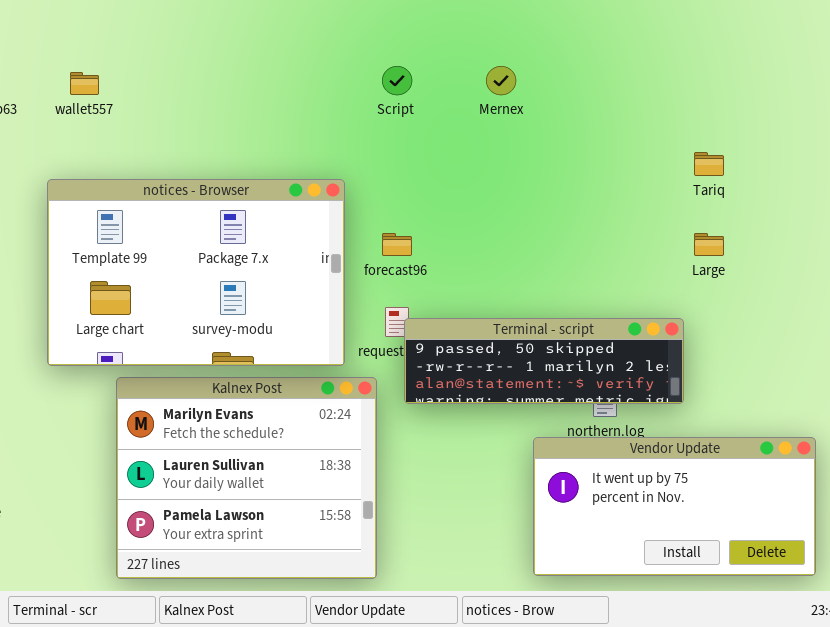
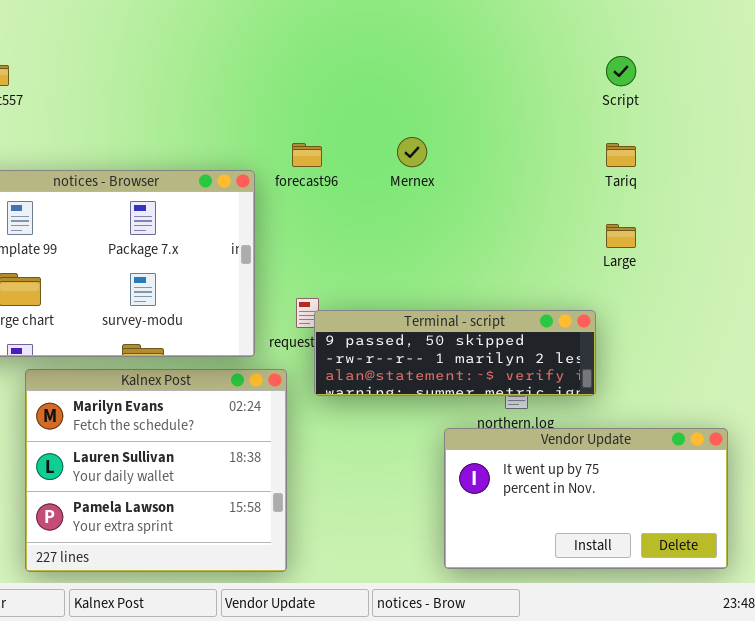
Script: [382,66,412,95] -> [606,56,636,86], moved
Mernex: [486,66,516,95] -> [397,137,427,167], moved
forecast96: [382,233,412,256] -> [292,143,322,167], moved

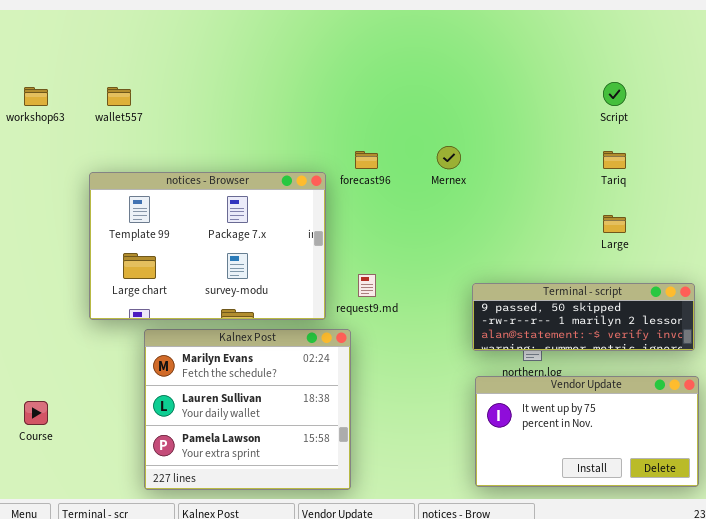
Terminal - script: [314,310,596,396] -> [472,283,695,351], moved

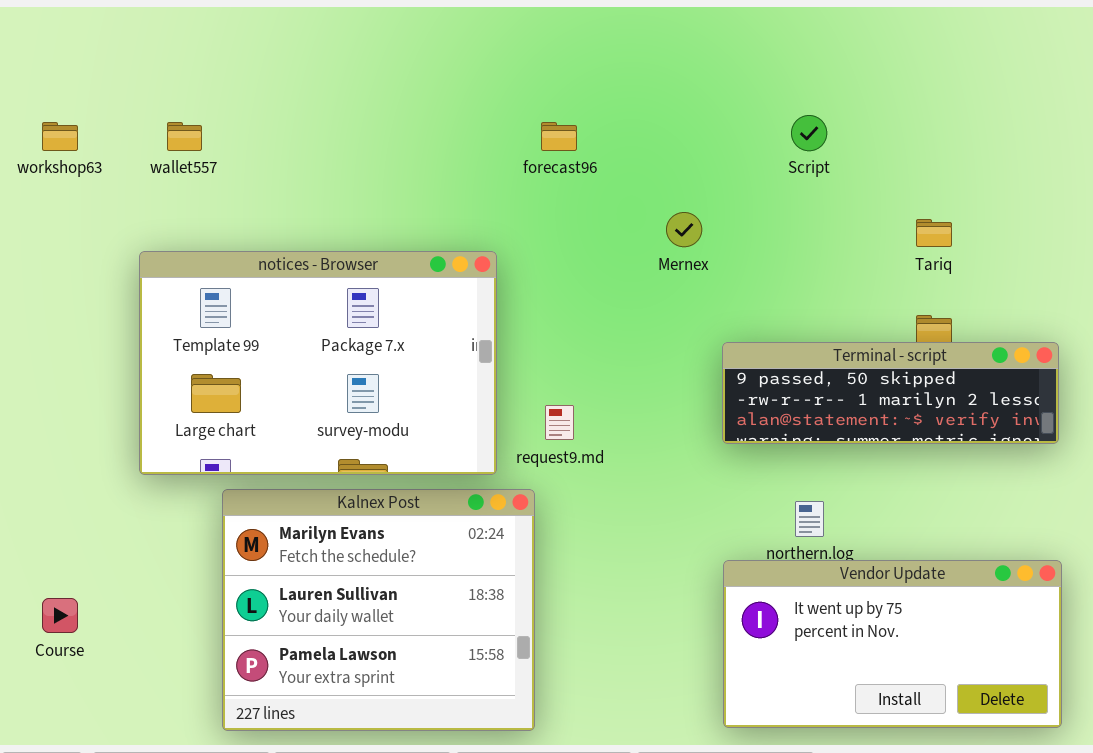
Script: [603,82,626,106] -> [791,115,827,151], moved
forecast96: [355,151,378,169] -> [541,122,577,151], moved
Terminal - script: [472,283,695,351] -> [722,342,1059,444], moved

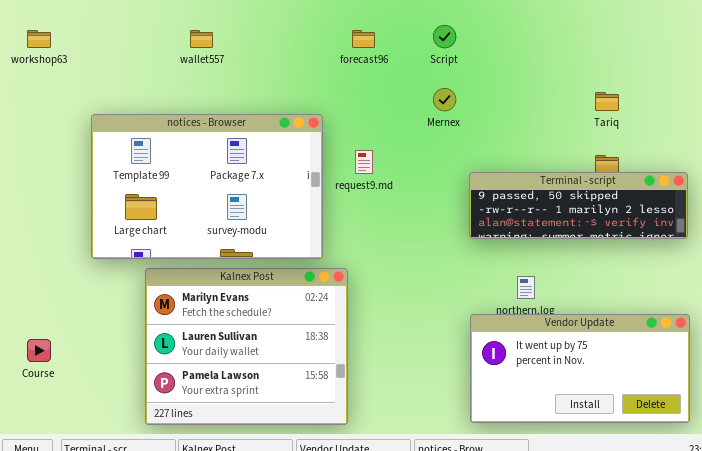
Script: [791,115,827,151] -> [433,25,456,48], moved
wallet557: [167,122,202,151] -> [190,30,213,48], moved
request9.md: [545,405,574,440] -> [355,150,373,174], moved

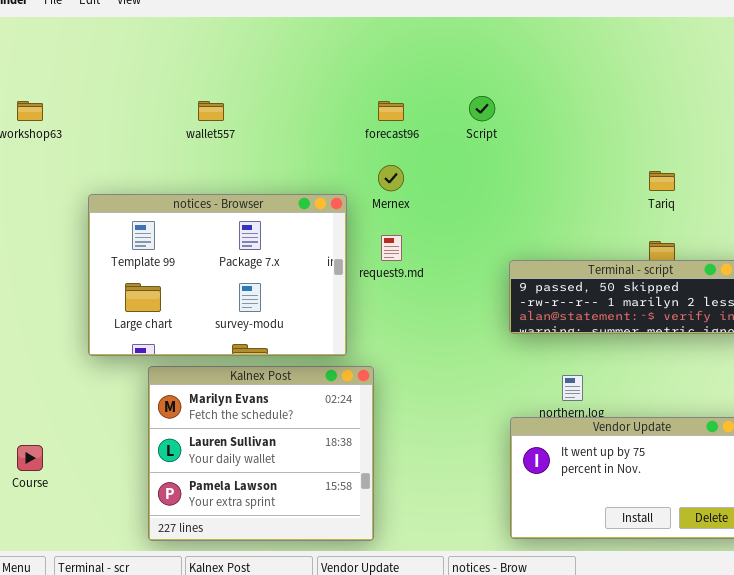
Mernex: [433,88,456,111] -> [378,165,404,191], moved

